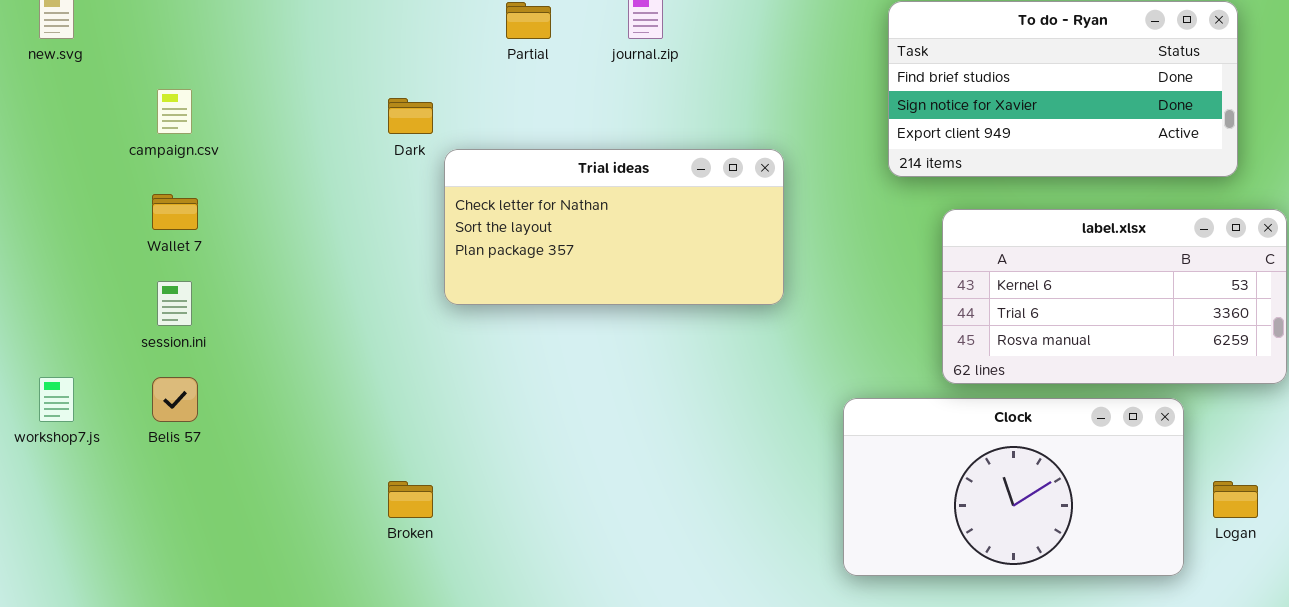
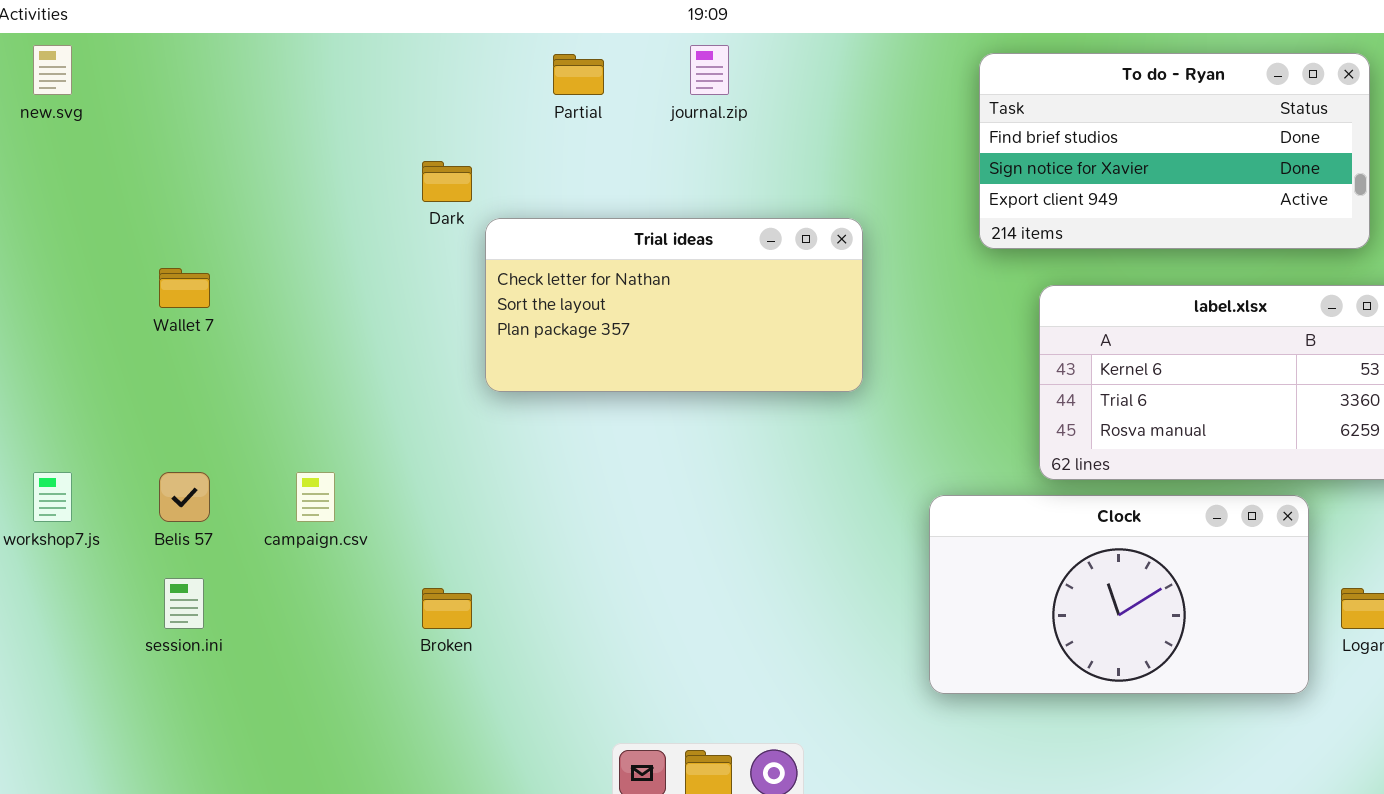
campaign.csv: [157,89,192,134] -> [296,472,335,522], moved
session.ini: [157,281,192,326] -> [164,578,204,629], moved

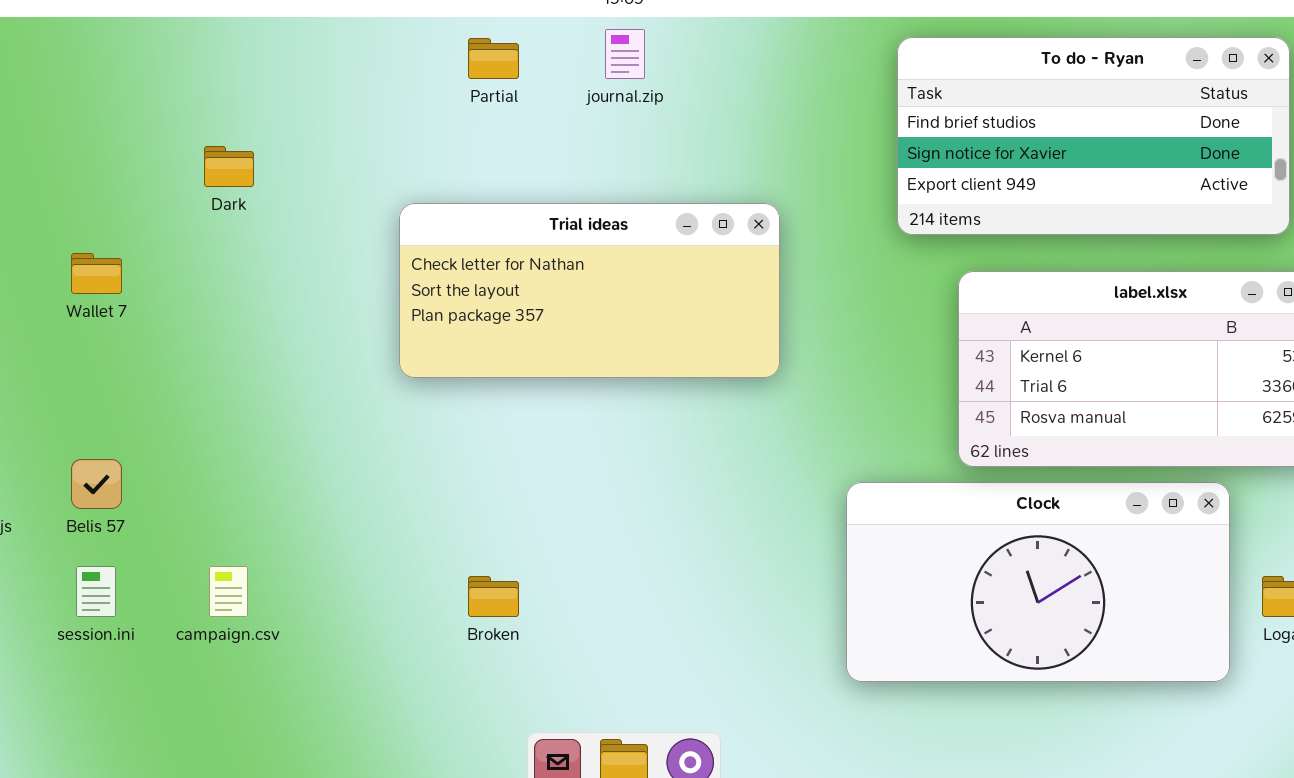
Dark: [422,161,472,202] -> [204,146,254,187], moved
campaign.csv: [296,472,335,522] -> [209,566,248,617], moved
Broken: [422,588,472,629] -> [468,576,519,617], moved

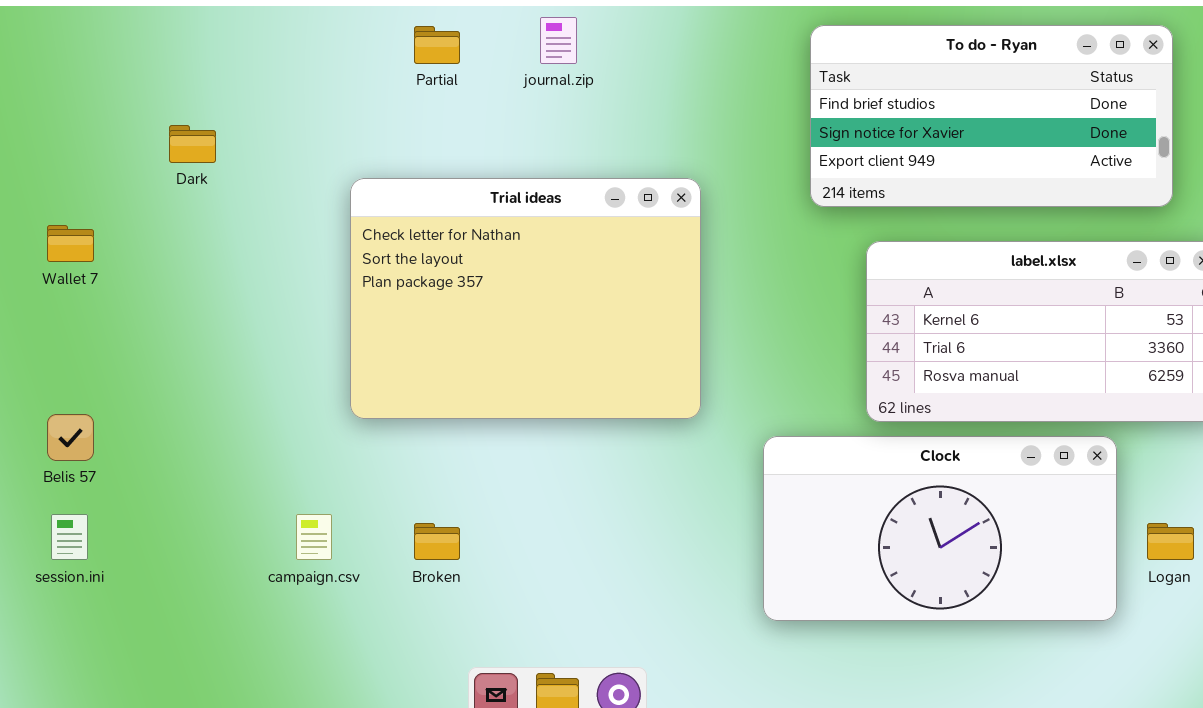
Trial ideas: [399,203,780,378] -> [350,178,701,419], resized
campaign.csv: [209,566,248,617] -> [296,514,332,560], moved

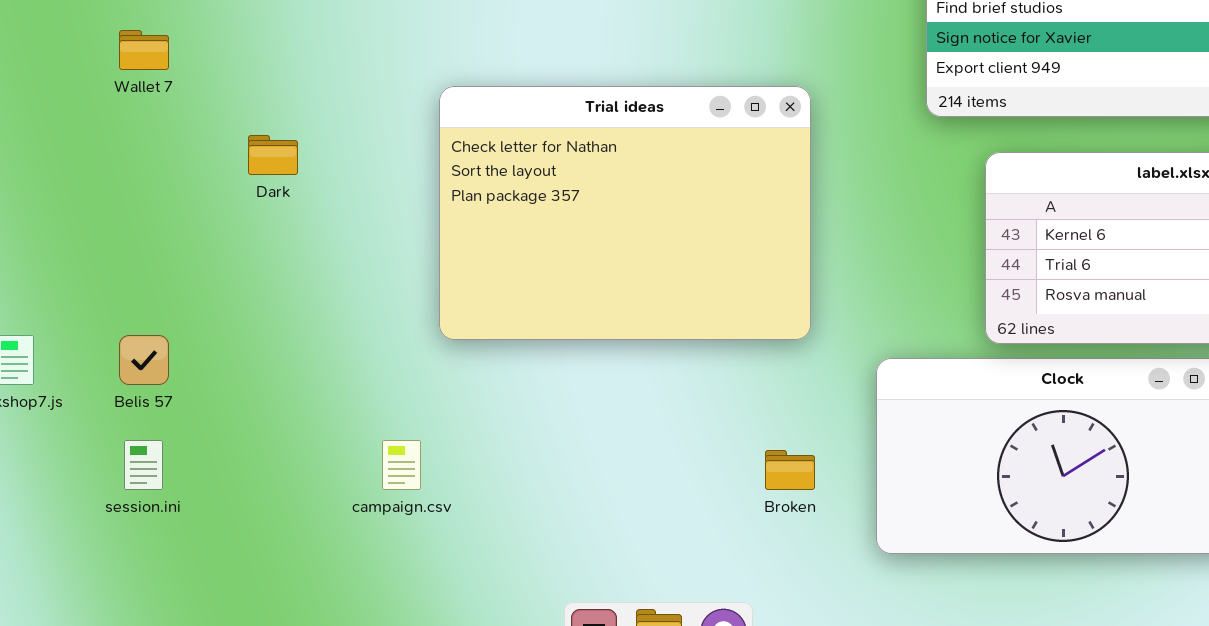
Dark: [169,125,216,163] -> [248,135,298,175], moved
Wallet 7: [47,225,94,262] -> [119,30,169,70], moved
Broken: [414,523,460,560] -> [765,450,815,490], moved

